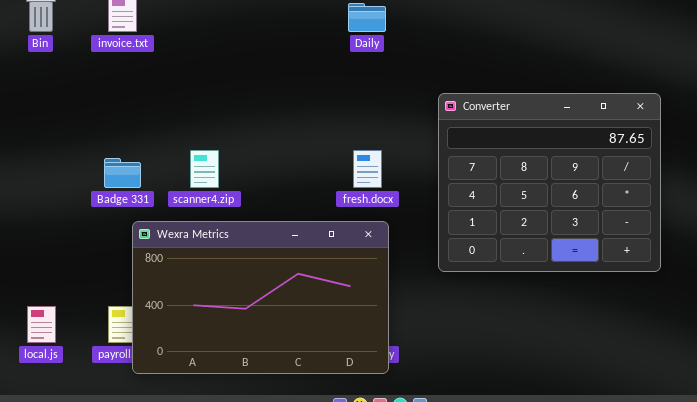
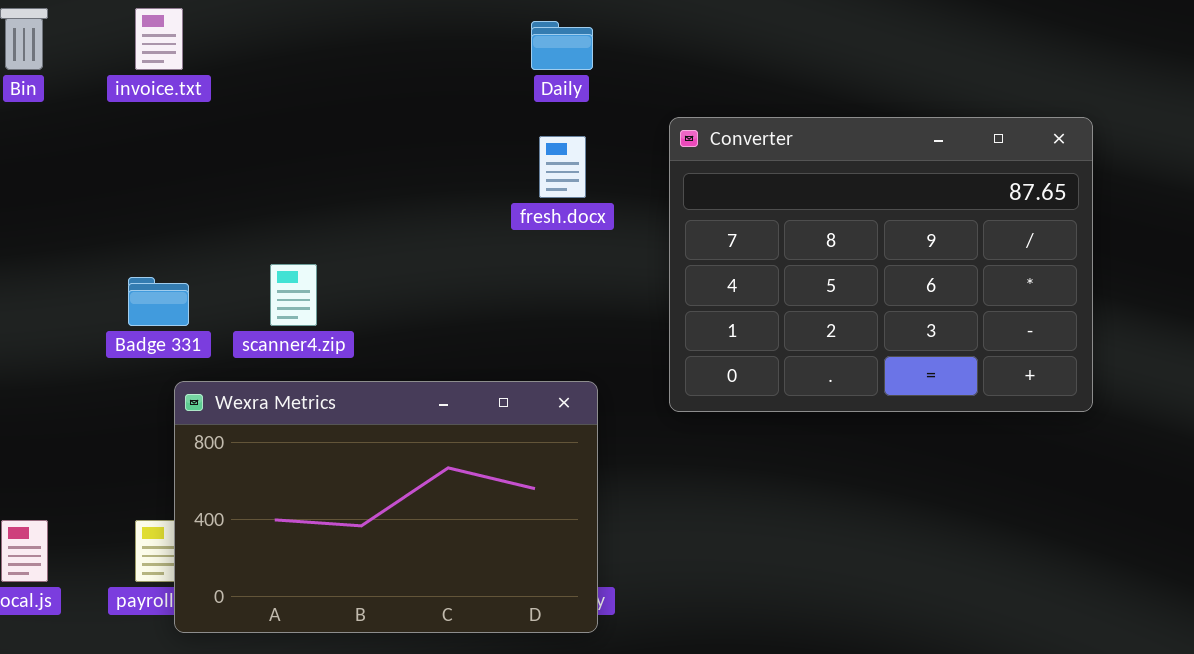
Converter: [438,93,661,272] -> [669,117,1093,412], moved, resized
fresh.docx: [353,150,382,188] -> [539,136,586,198], moved

